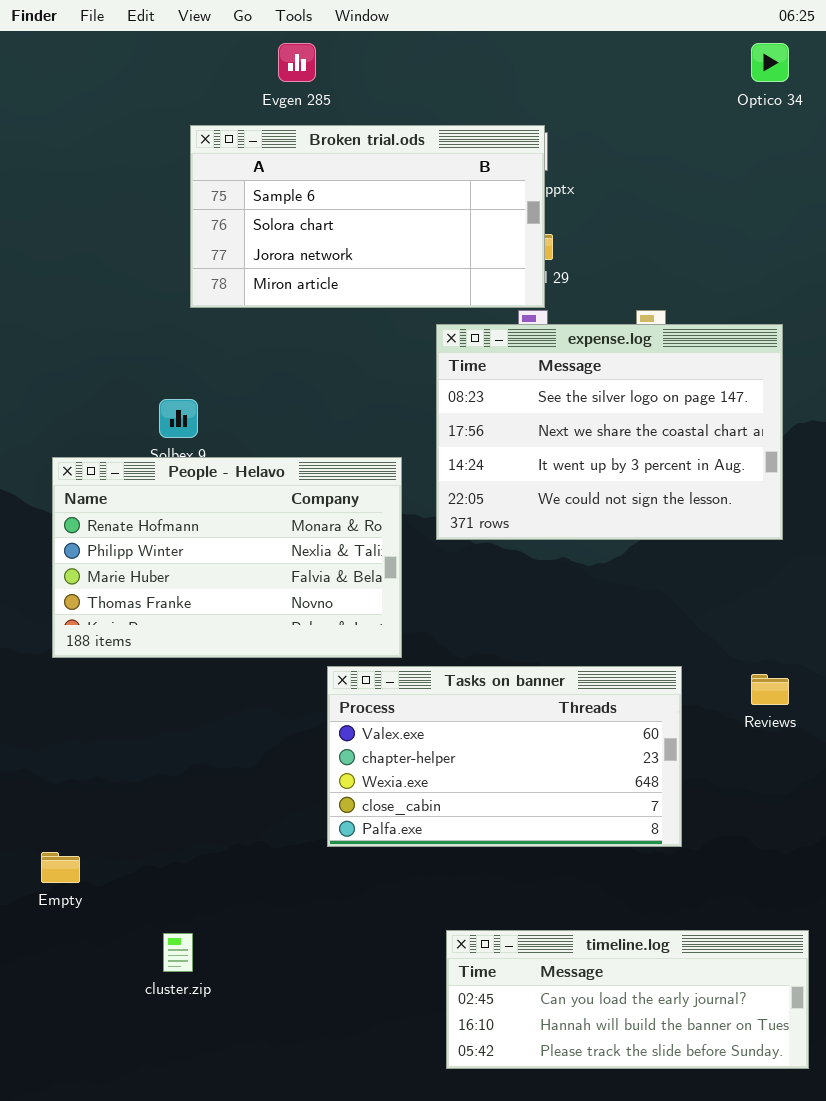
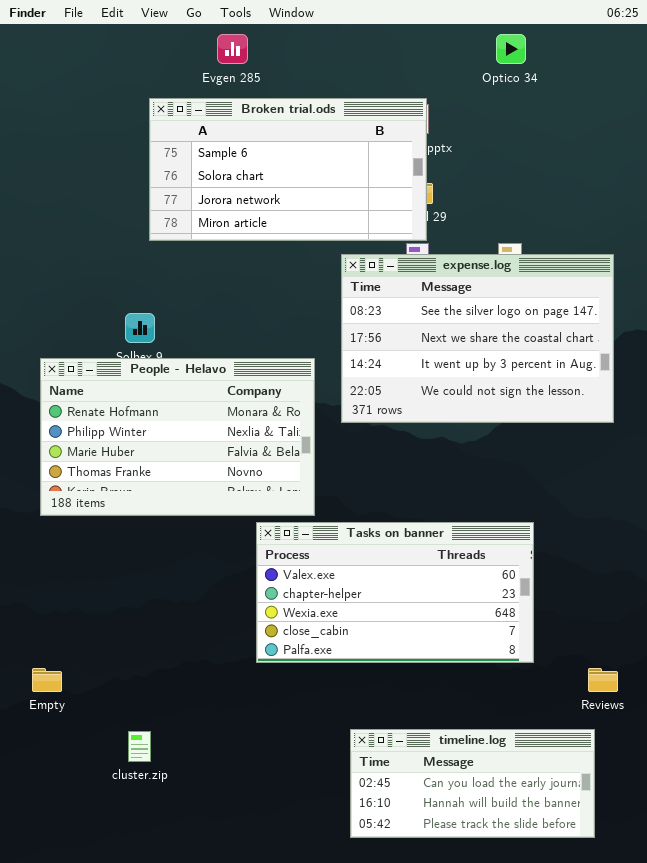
Optico 34: [751,43,789,82] -> [496,34,526,64], moved
Reviews: [751,674,789,705] -> [588,668,618,692], moved
timeline.log: [446,930,809,1069] -> [350,729,595,838], resized

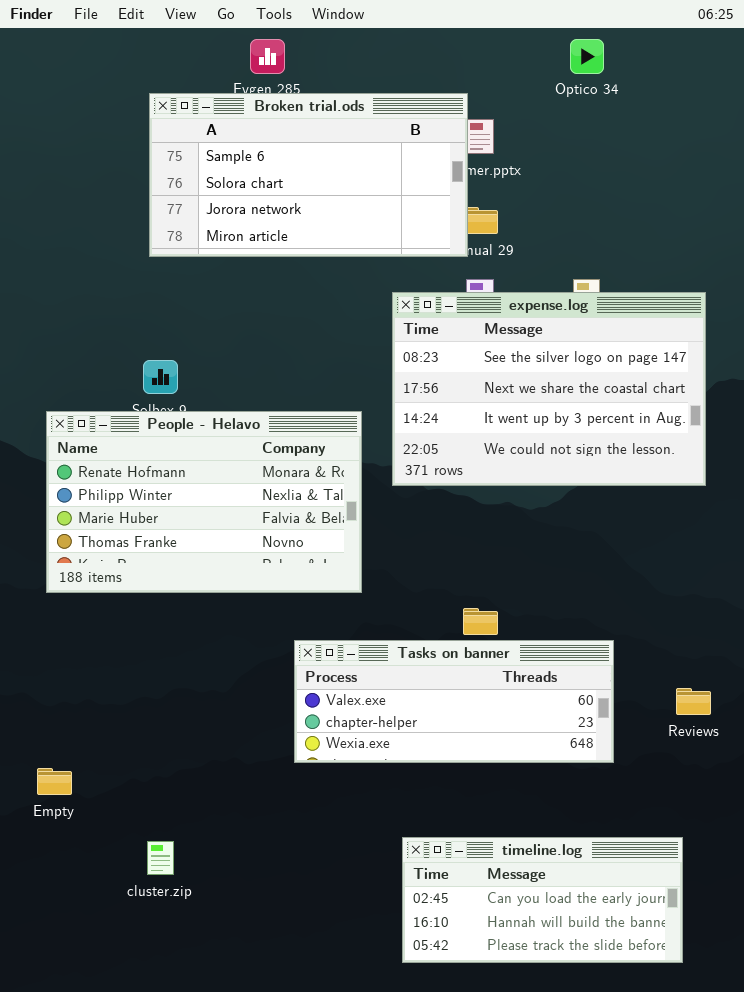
Broken trial.ods: [149,98,427,241] -> [149,93,468,257], moved
Tasks on banner: [256,522,534,663] -> [294,640,614,763], resized
Reviews: [588,668,618,692] -> [676,688,711,715], moved

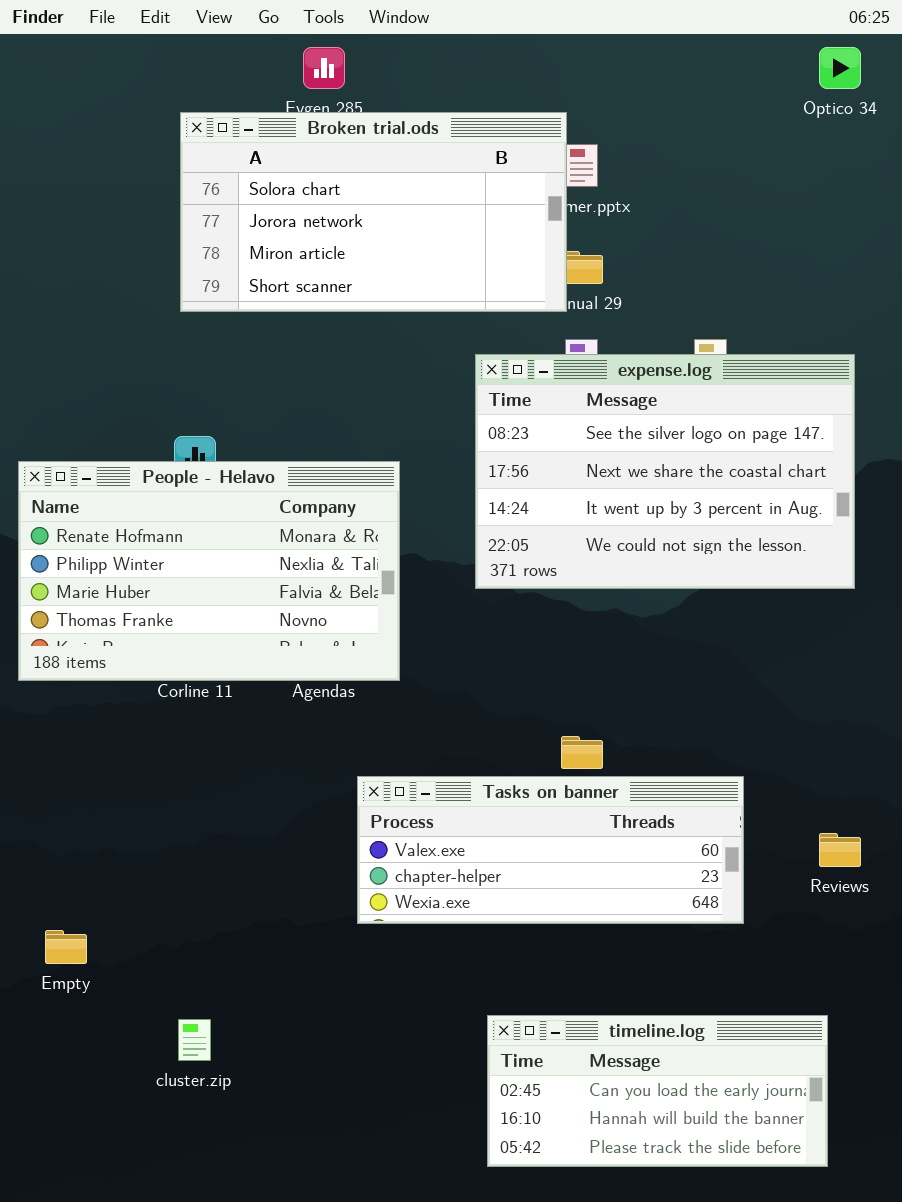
Optico 34: [570,39,604,74] -> [819,47,861,89], moved
Broken trial.ods: [149,93,468,257] -> [180,112,567,312], scrolled down 1 row
People - Helavo: [46,411,362,593] -> [18,461,400,681], moved

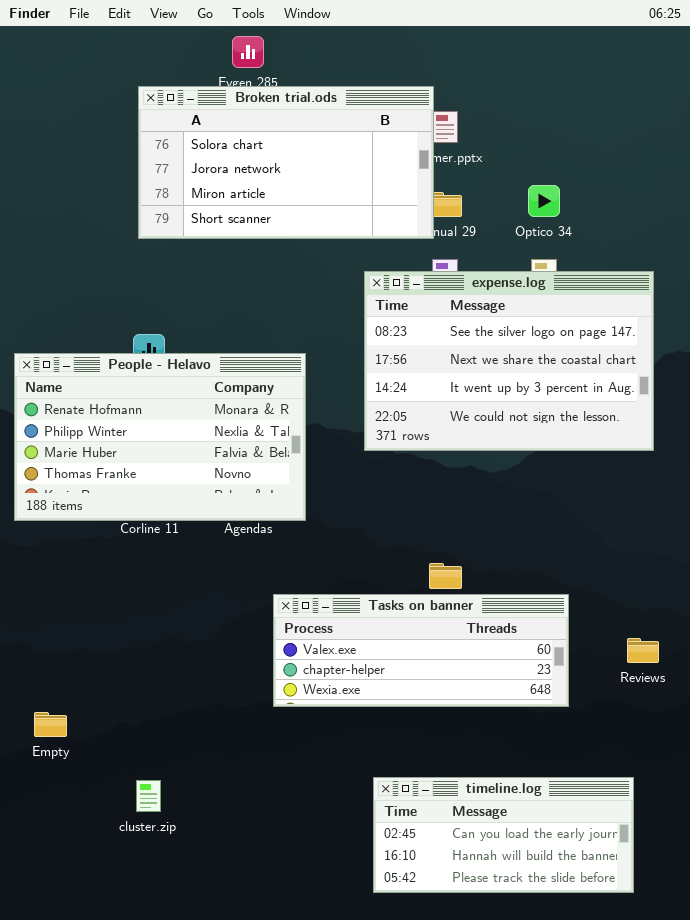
Optico 34: [819,47,861,89] -> [528,185,560,217], moved

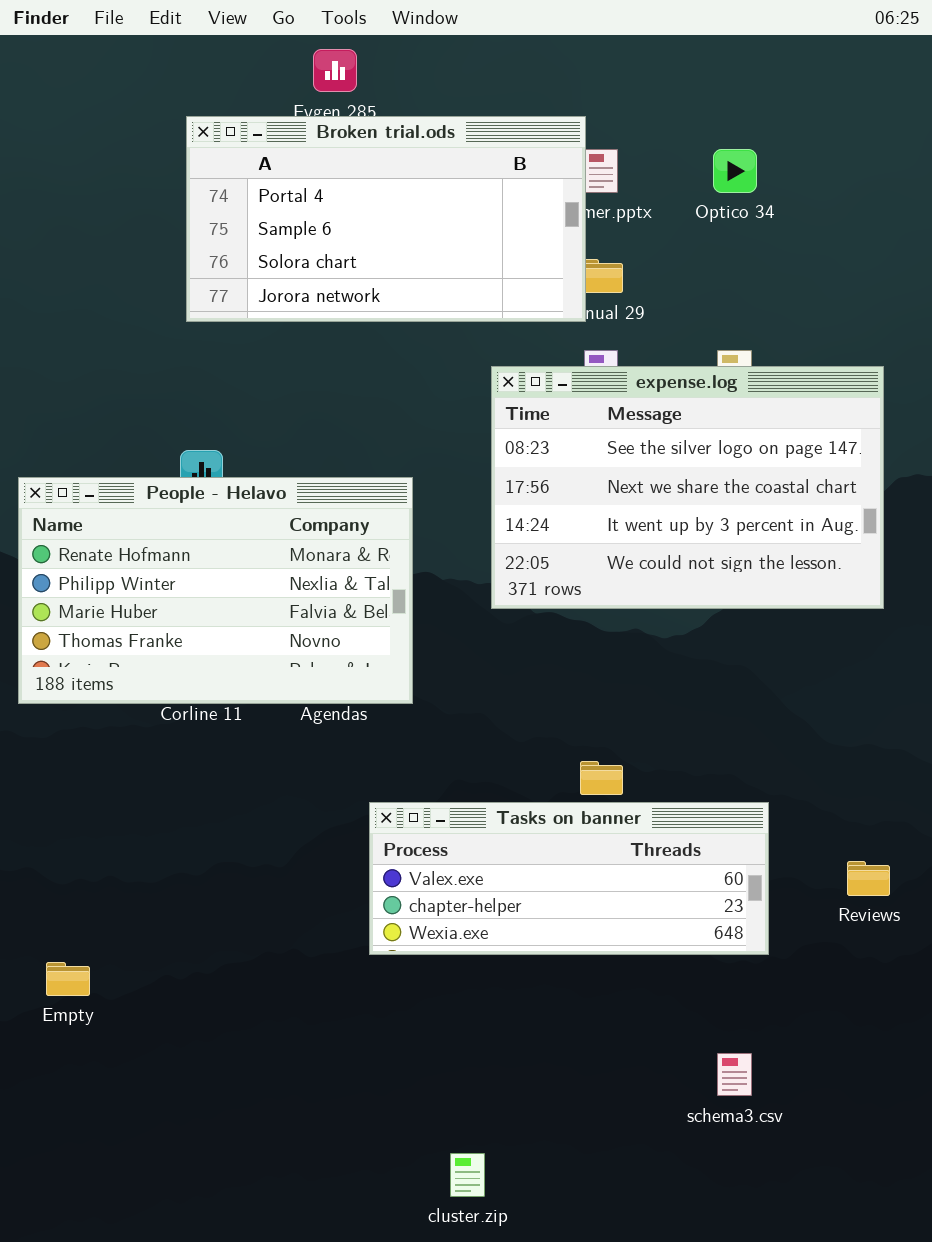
Broken trial.ods: [138,86,434,239] -> [186,116,586,322], scrolled up 2 rows
Optico 34: [528,185,560,217] -> [713,149,757,193], moved
timeline.log: [373,777,634,893] -> none, closed
cluster.zip: [136,780,161,812] -> [450,1153,485,1197], moved

